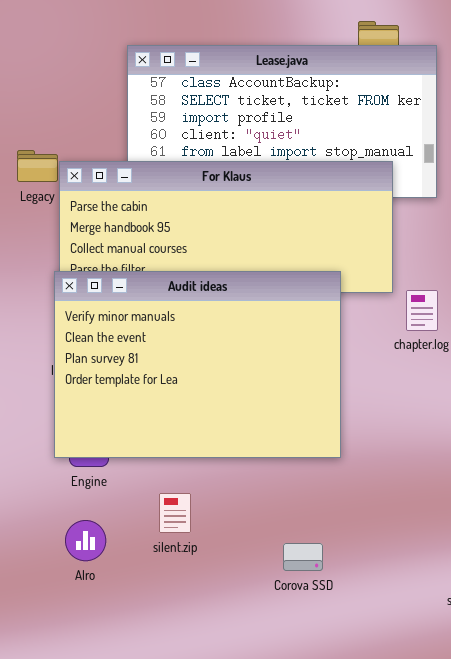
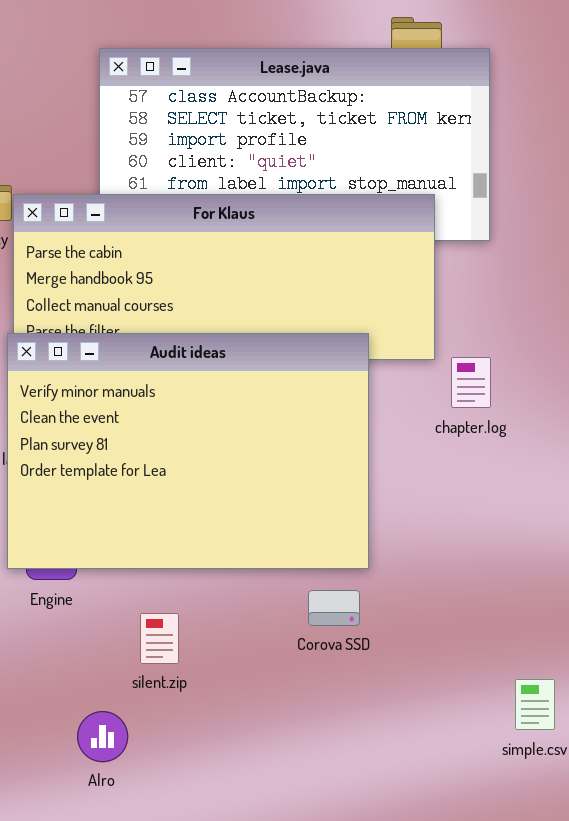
Alro: [65,520,106,561] -> [77,711,128,762], moved
Corova SSD: [283,543,323,571] -> [308,590,360,626], moved

